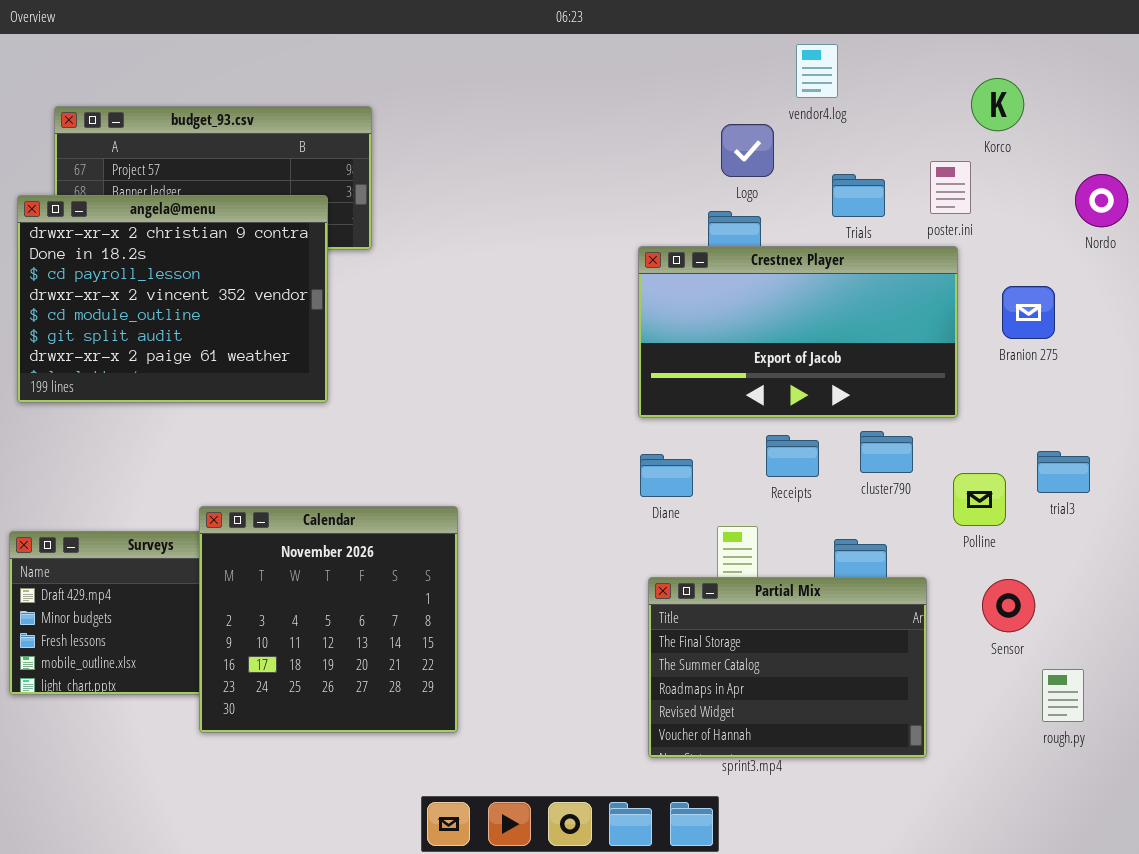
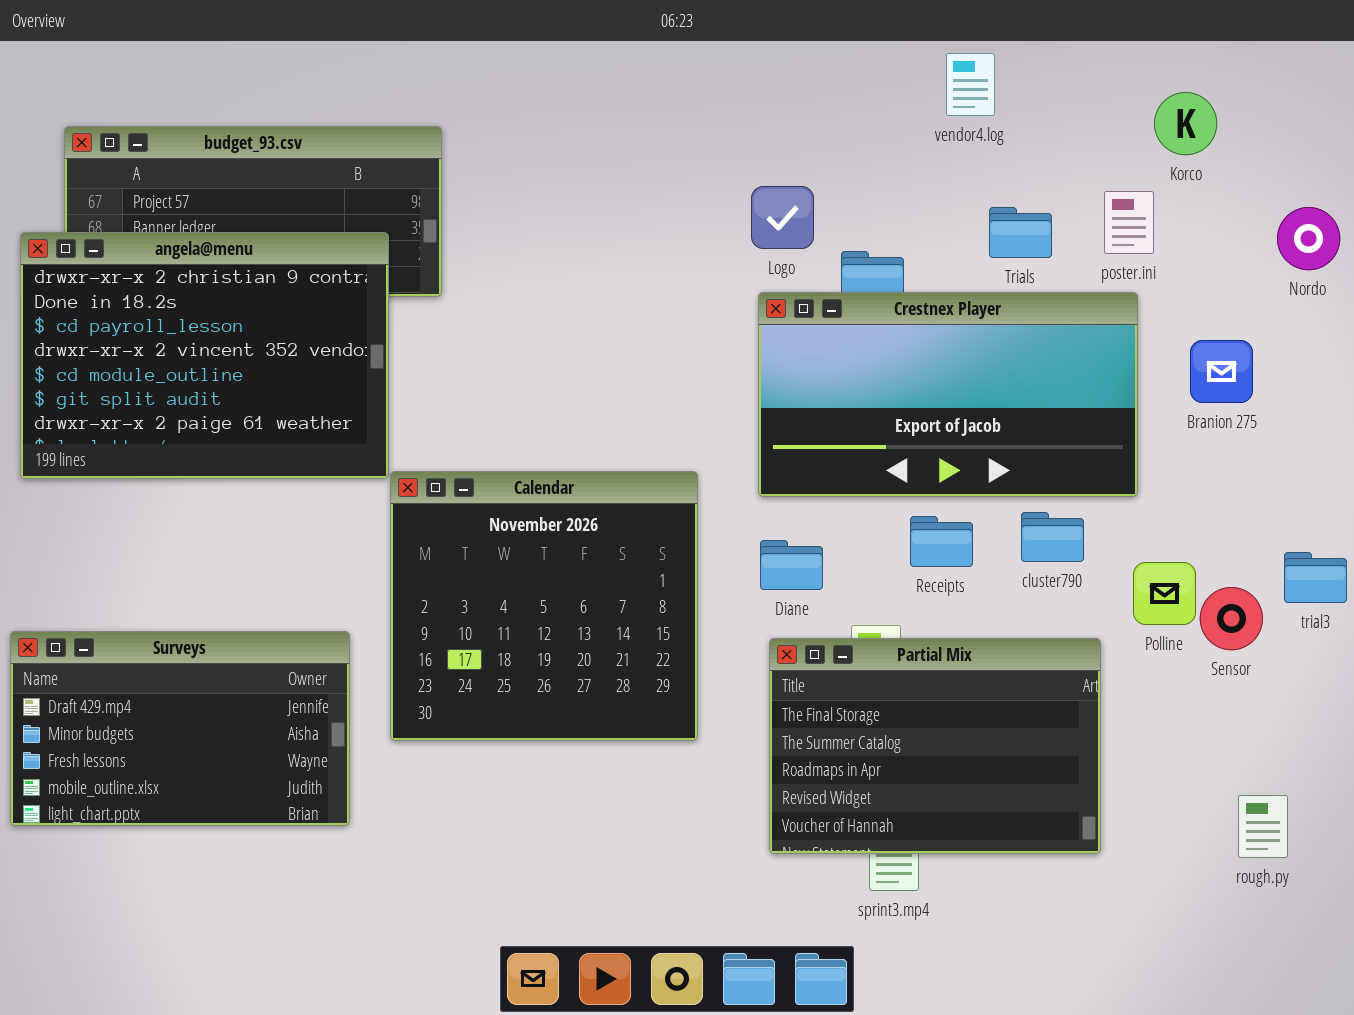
Logo: [721,124,774,177] -> [751,186,814,249], moved
trial3: [1037,451,1090,493] -> [1284,552,1347,603], moved
Calendar: [199,506,458,733] -> [390,471,698,741], moved
Partial Mix: [648,577,927,758] -> [769,638,1101,854], moved
Sensor: [982,579,1035,632] -> [1200,587,1263,650], moved

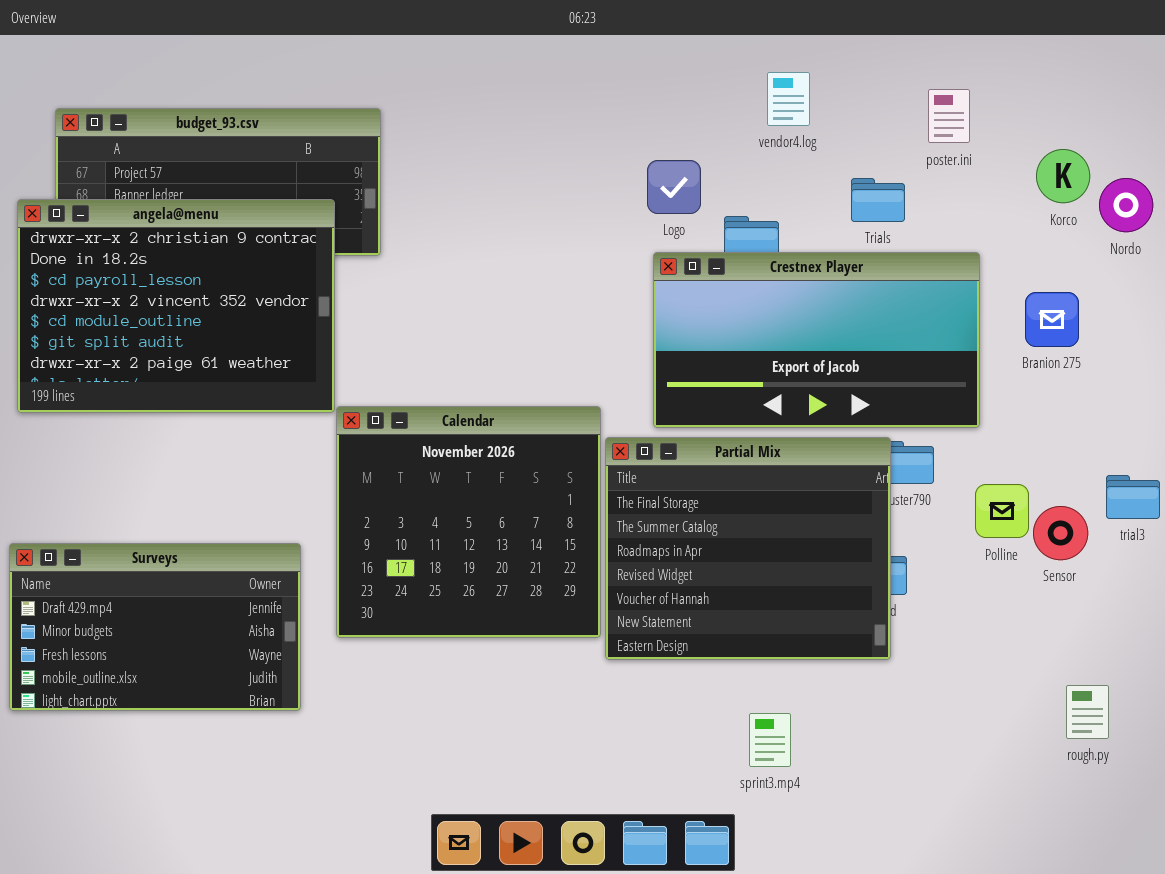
vendor4.log: [946,53,995,116] -> [767,72,810,126], moved
Korco: [1154,92,1217,155] -> [1036,149,1090,203], moved
poster.ini: [1104,191,1154,254] -> [928,89,970,143], moved
Partial Mix: [769,638,1101,854] -> [605,437,891,660], moved, resized

